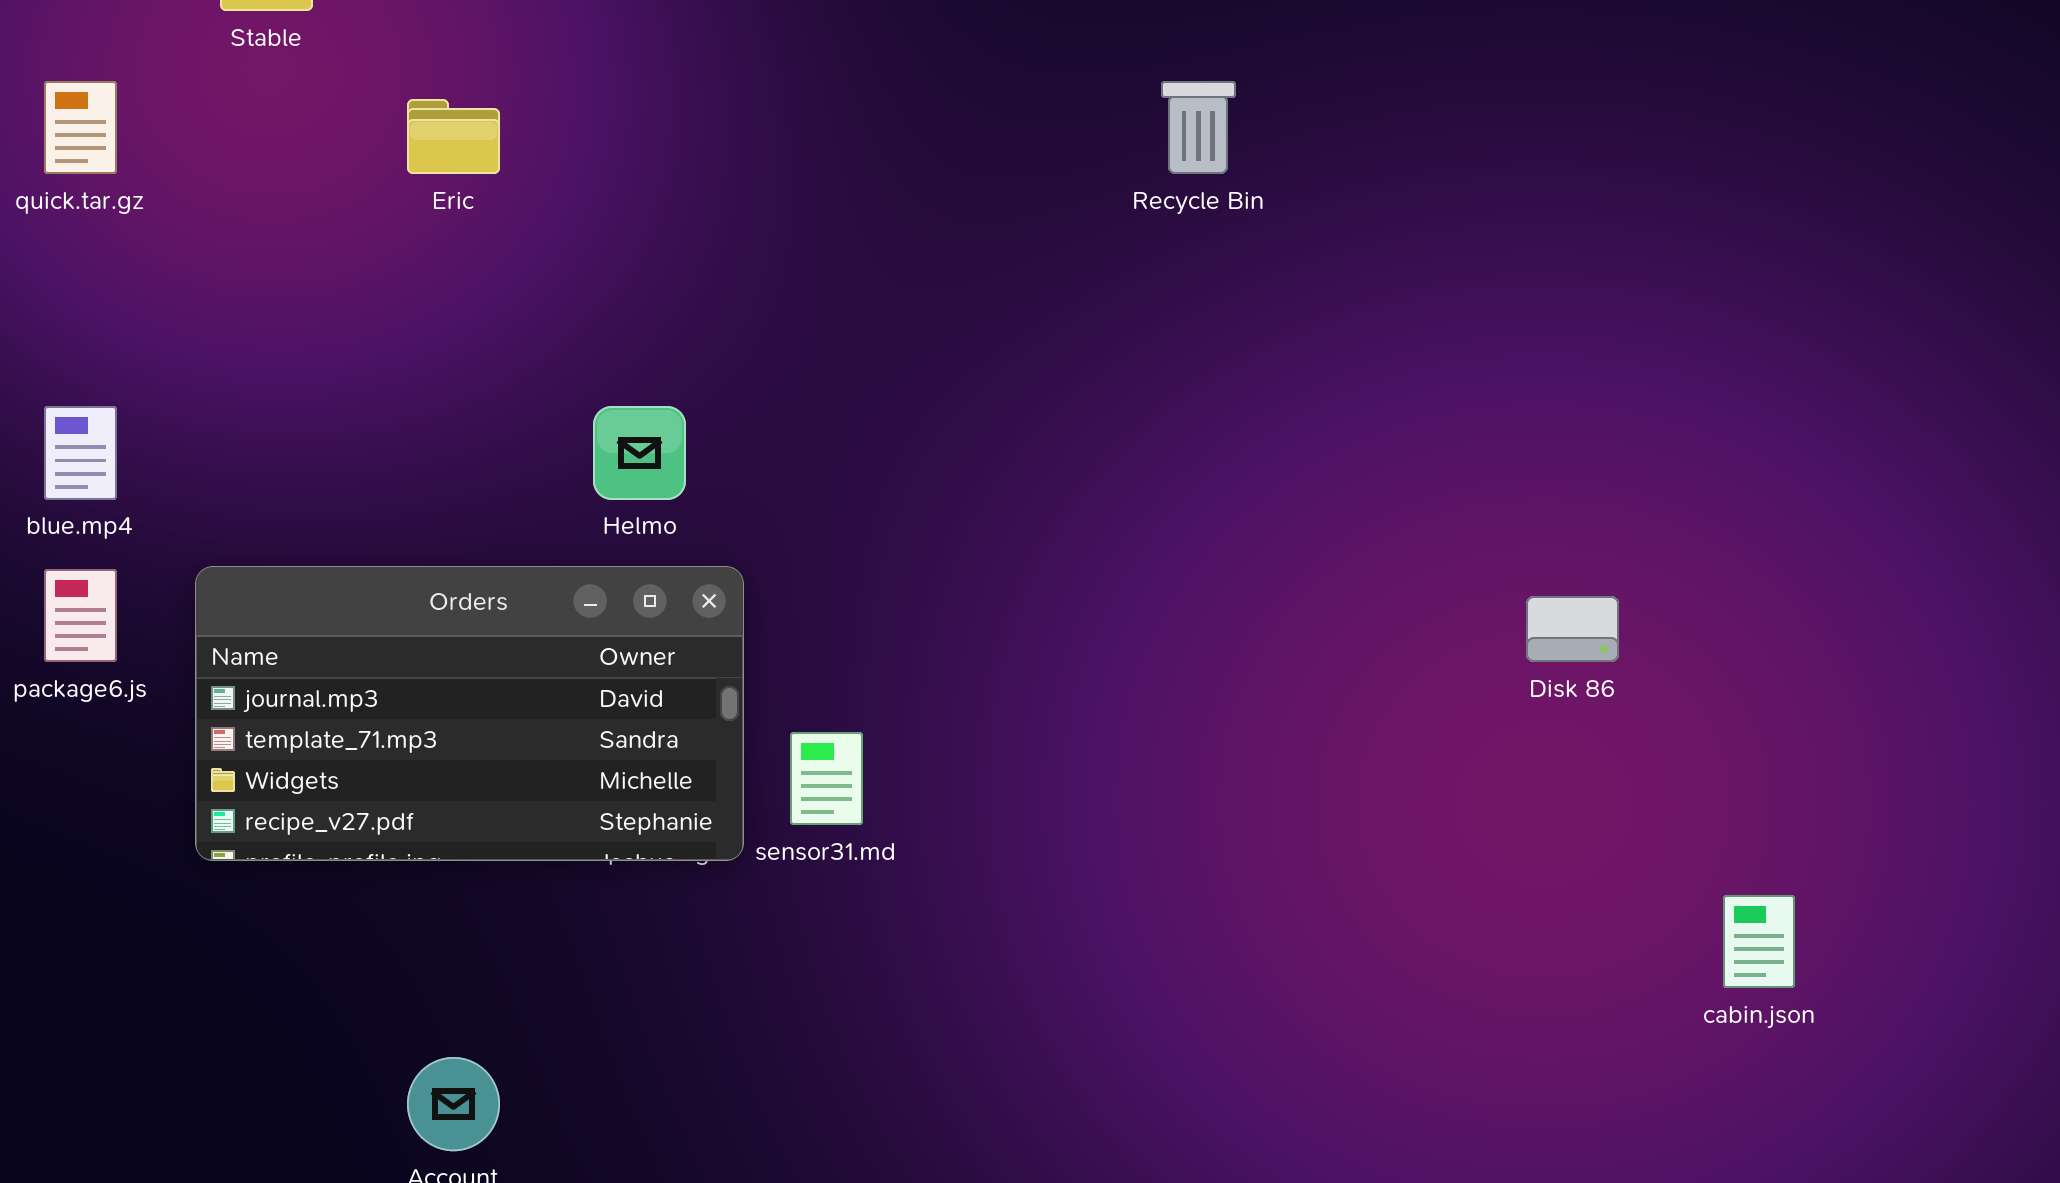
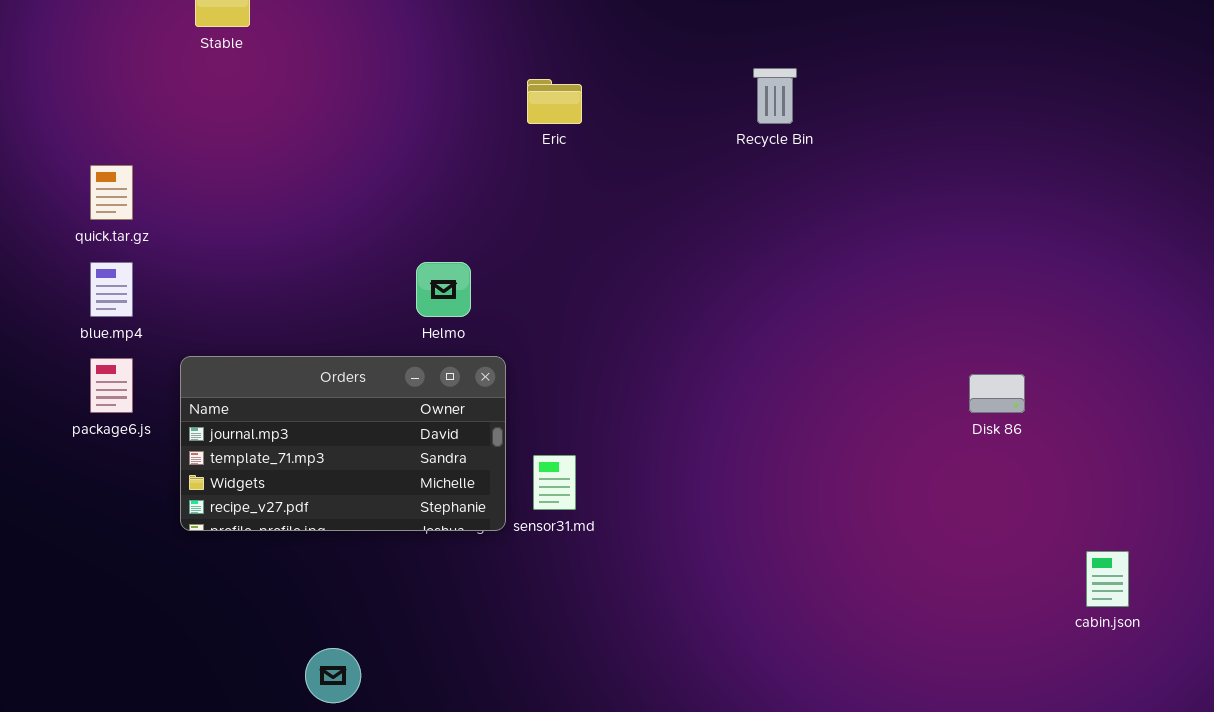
quick.tar.gz: [44,81,117,174] -> [90,165,133,220], moved
Eric: [407,99,500,174] -> [527,79,582,124], moved

